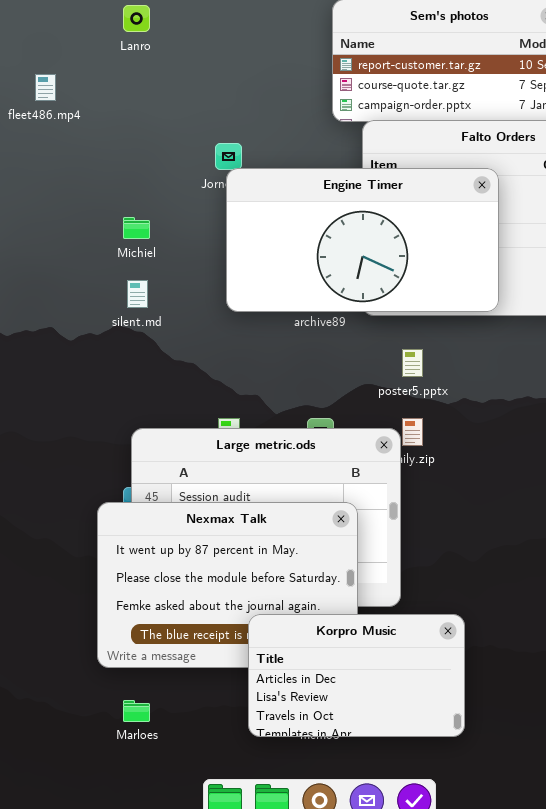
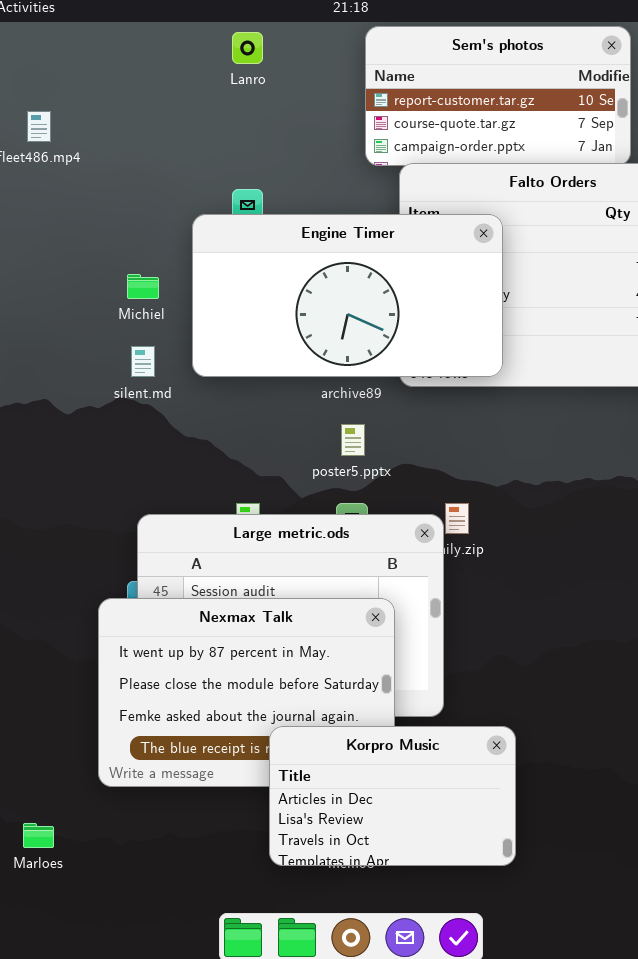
Lanro: [123,5,150,32] -> [232,32,263,64], moved
Engine Timer: [226,168,499,312] -> [192,214,503,377], moved
poster5.pptx: [402,349,423,377] -> [341,424,365,456], moved
Marloes: [123,700,150,722] -> [23,823,54,848], moved

